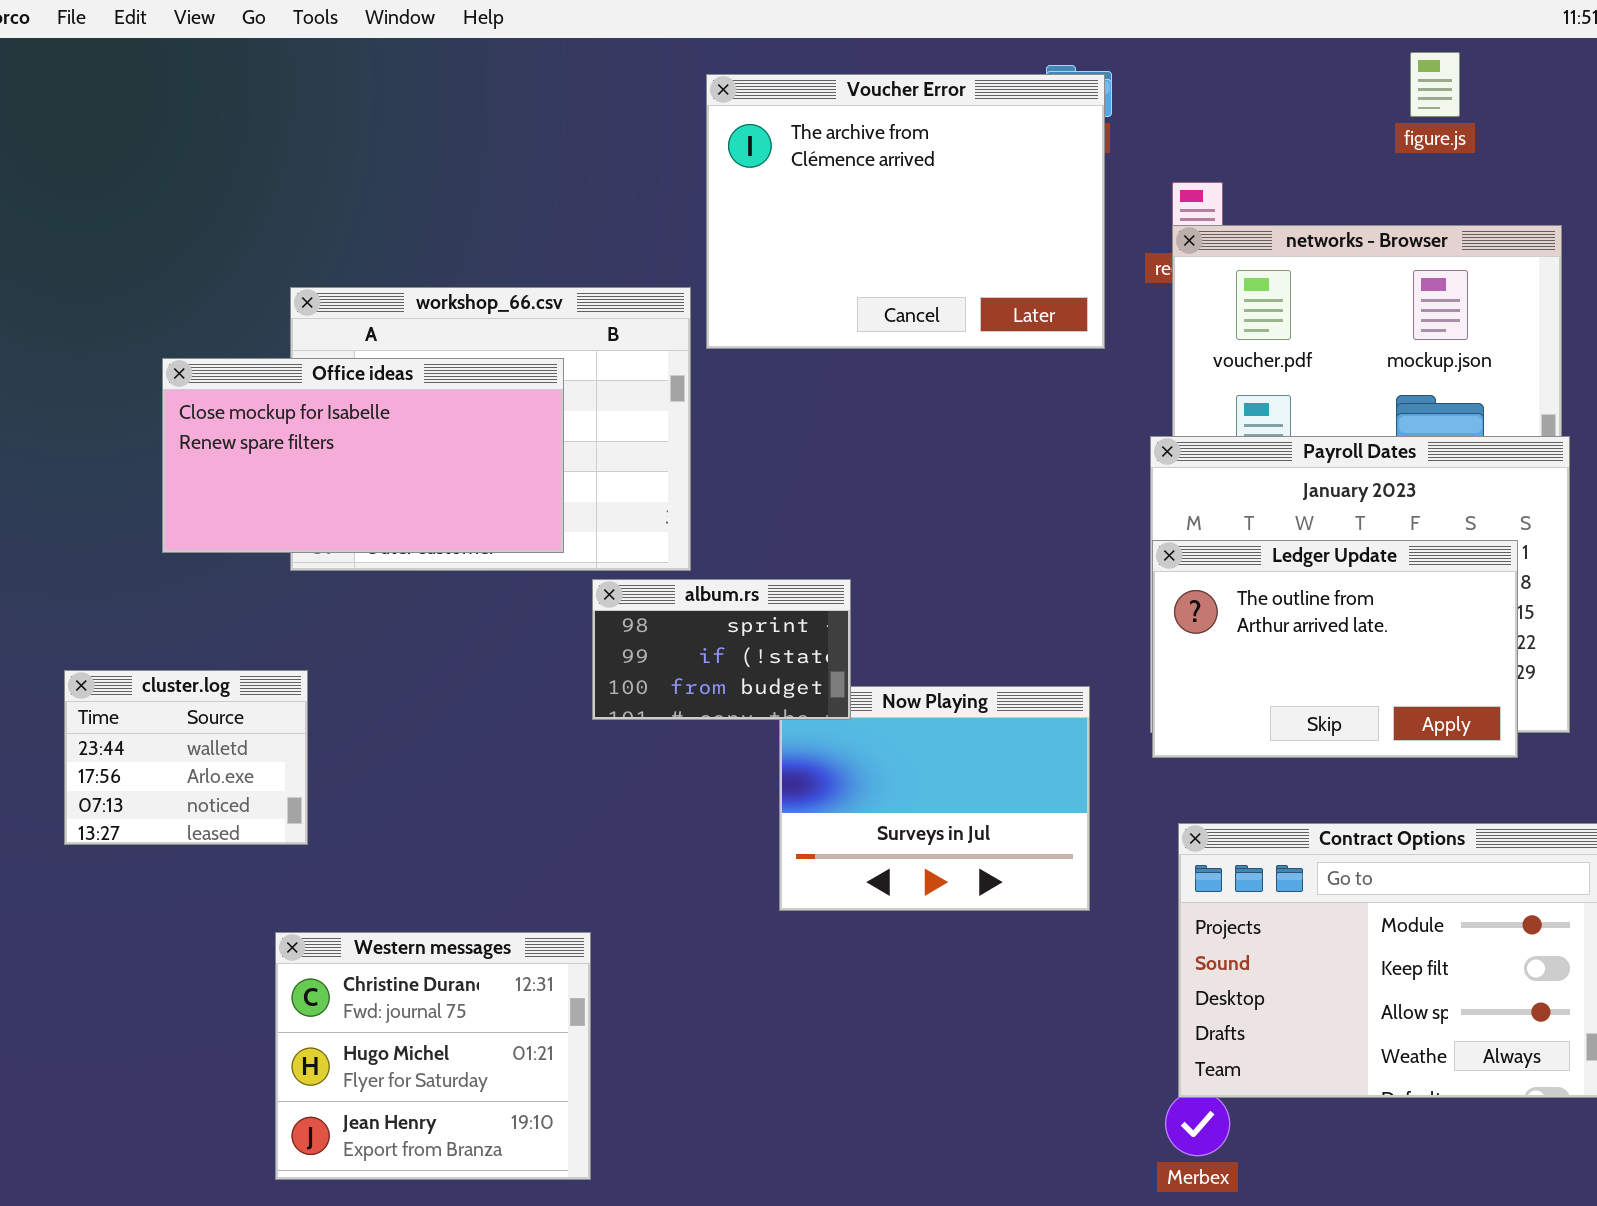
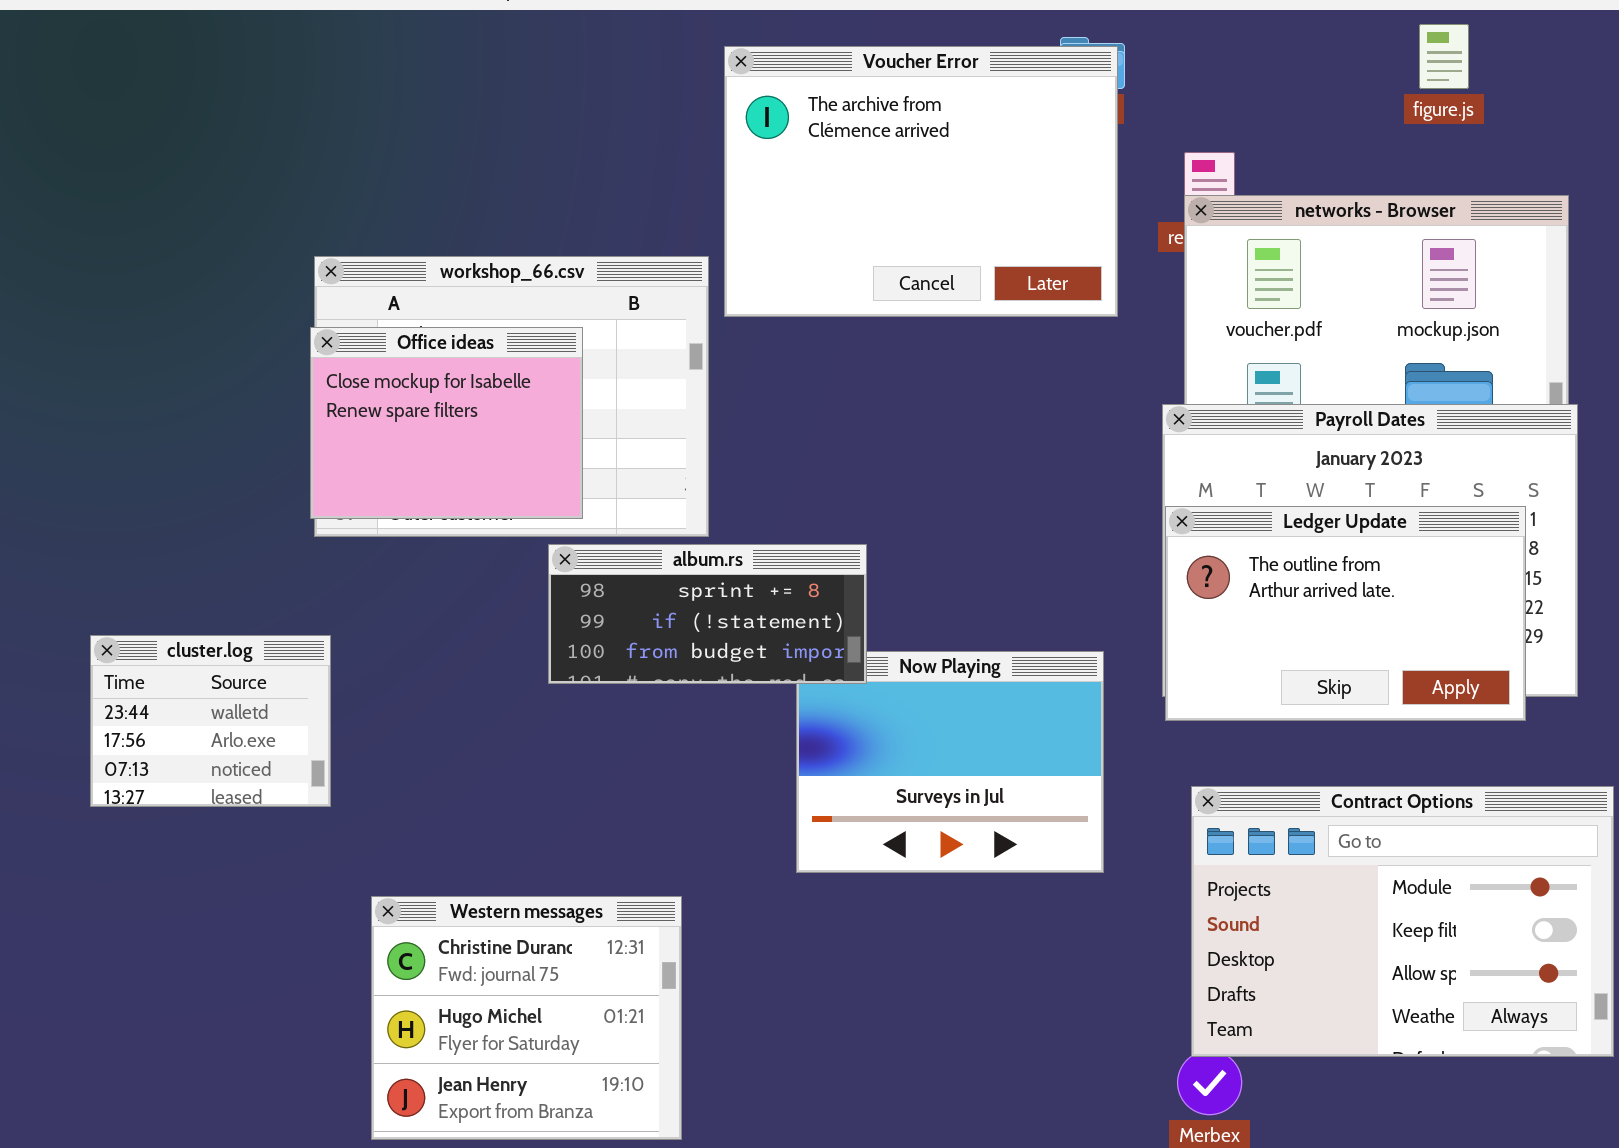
Office ideas: [162,358,564,553] -> [310,327,583,519], resized
album.rs: [592,579,851,720] -> [548,544,867,684], resized
Western messages: [275,932,591,1180] -> [371,896,682,1140], moved

